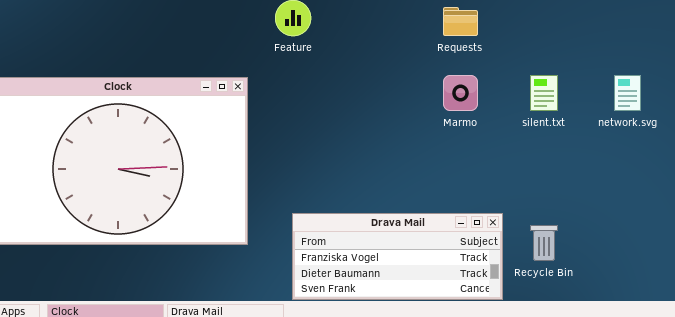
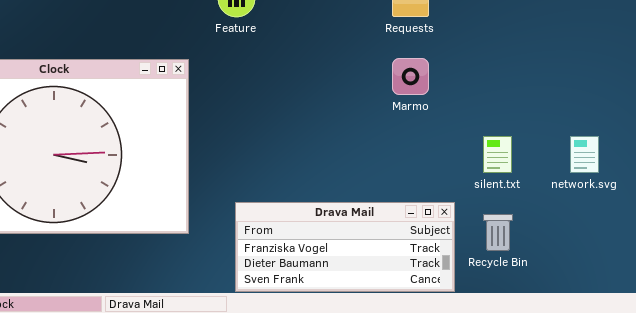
silent.txt: [530,75,558,111] -> [483,136,512,173], moved
network.svg: [614,75,641,111] -> [570,136,599,173], moved

